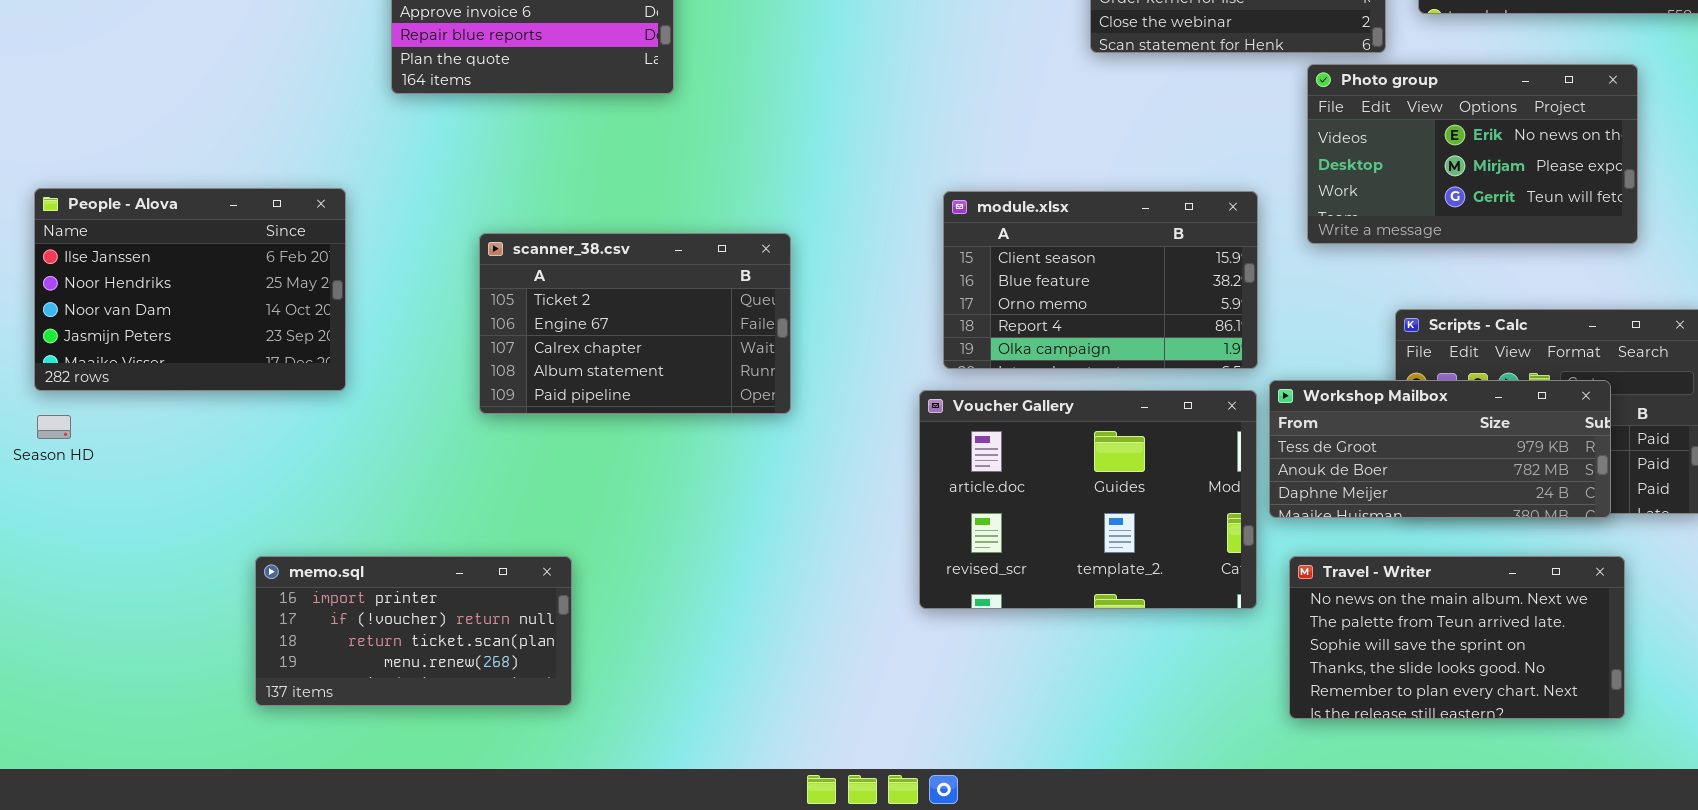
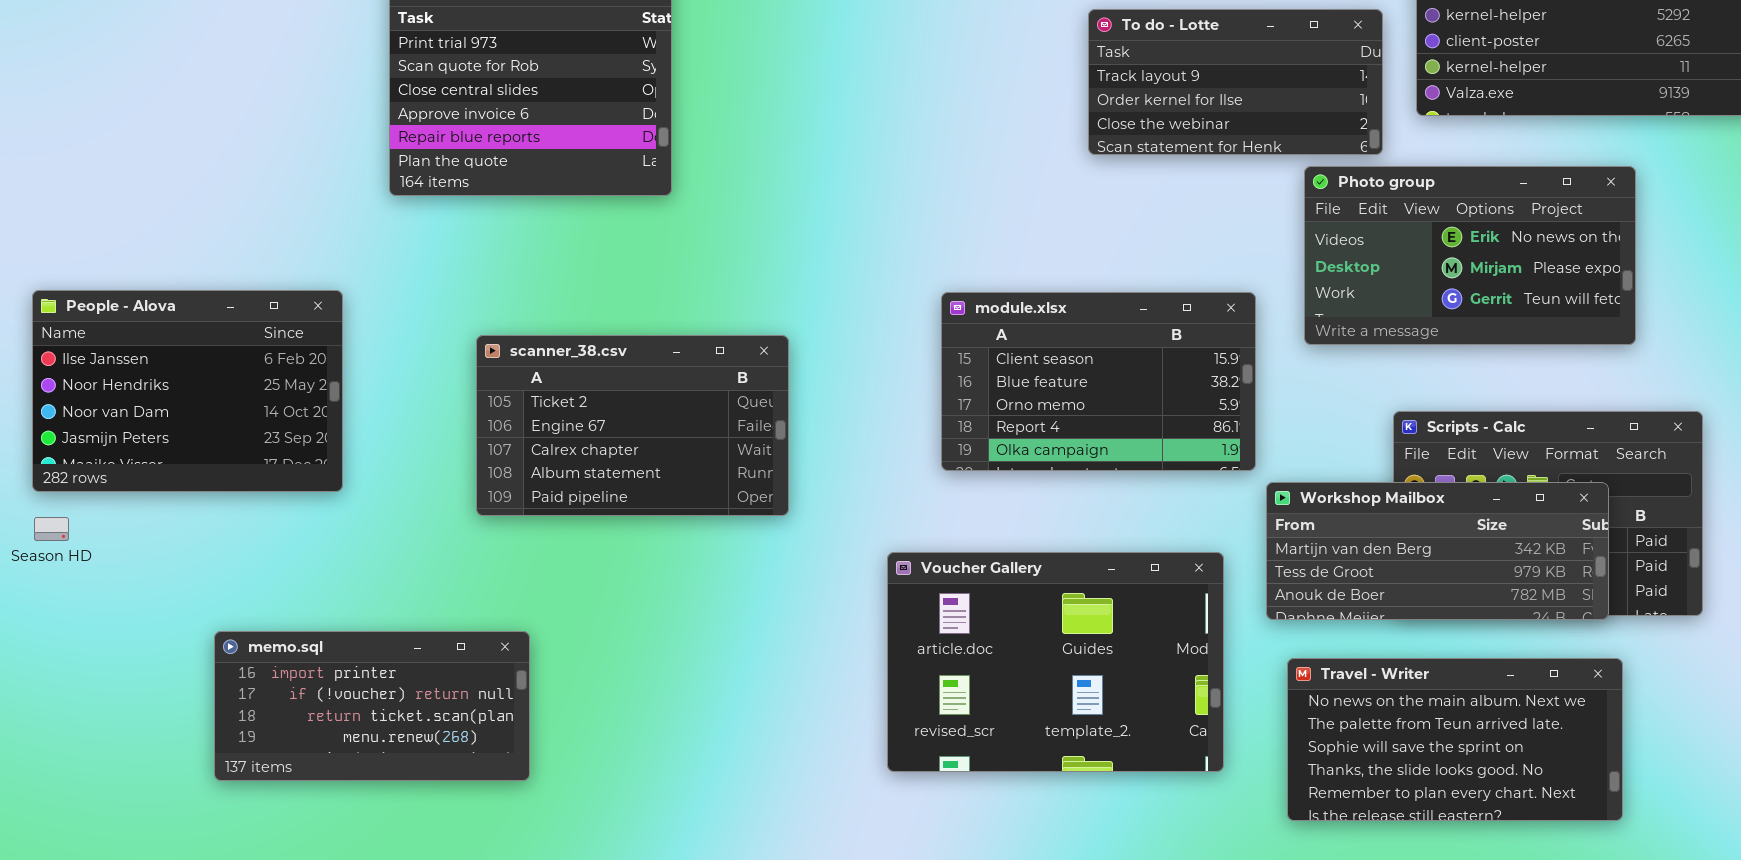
Workshop Mailbox: [1269,380,1611,518] -> [1266,482,1609,620], scrolled up 1 row
Voucher Gallery: [919,390,1257,609] -> [887,552,1224,772], moved
memo.sql: [255,556,572,706] -> [214,631,530,781], moved

